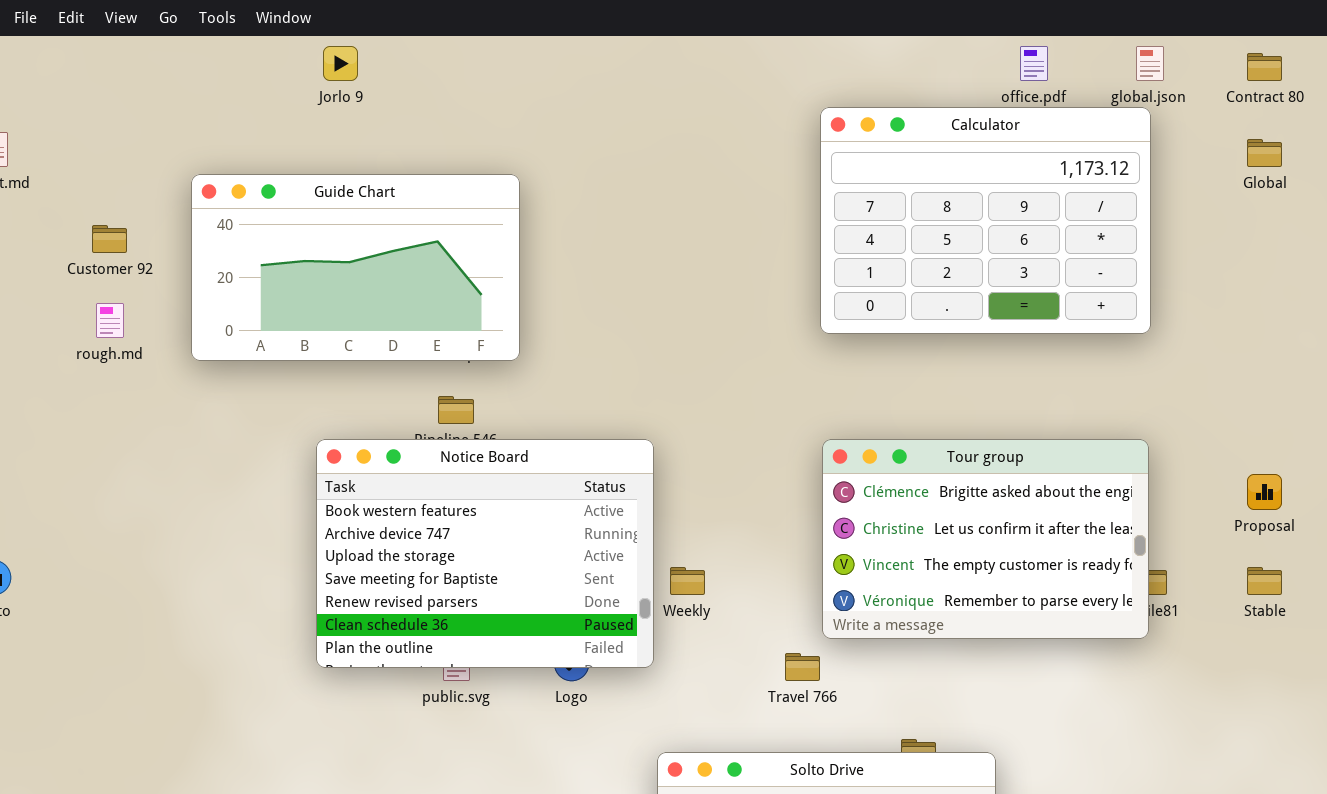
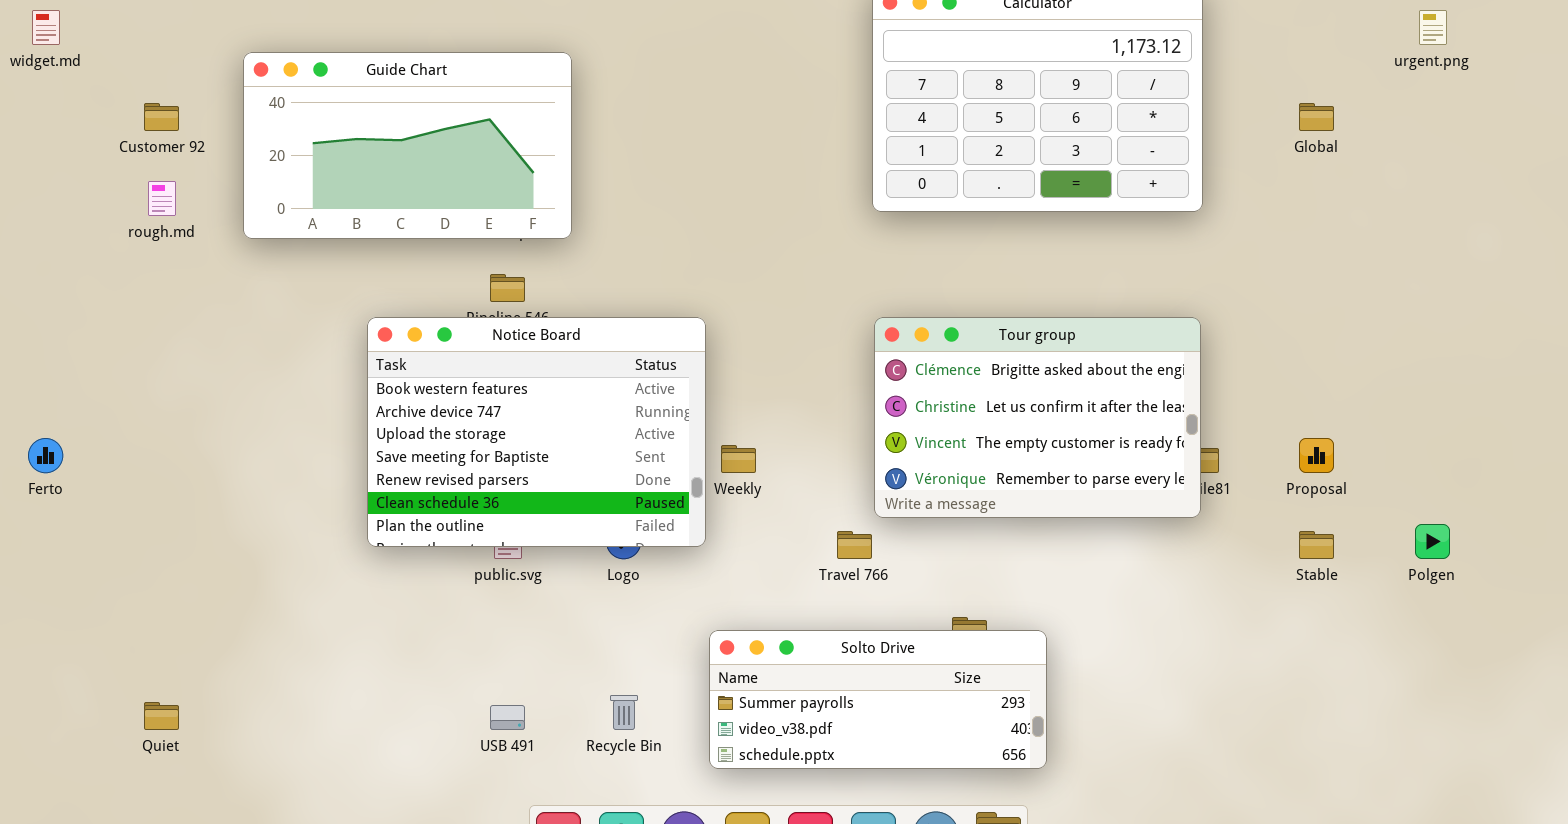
Global: [1247,139,1282,167] -> [1299,103,1334,131], moved
Proposal: [1247,474,1282,510] -> [1299,438,1334,473], moved
Stable: [1247,567,1282,595] -> [1299,531,1334,559], moved

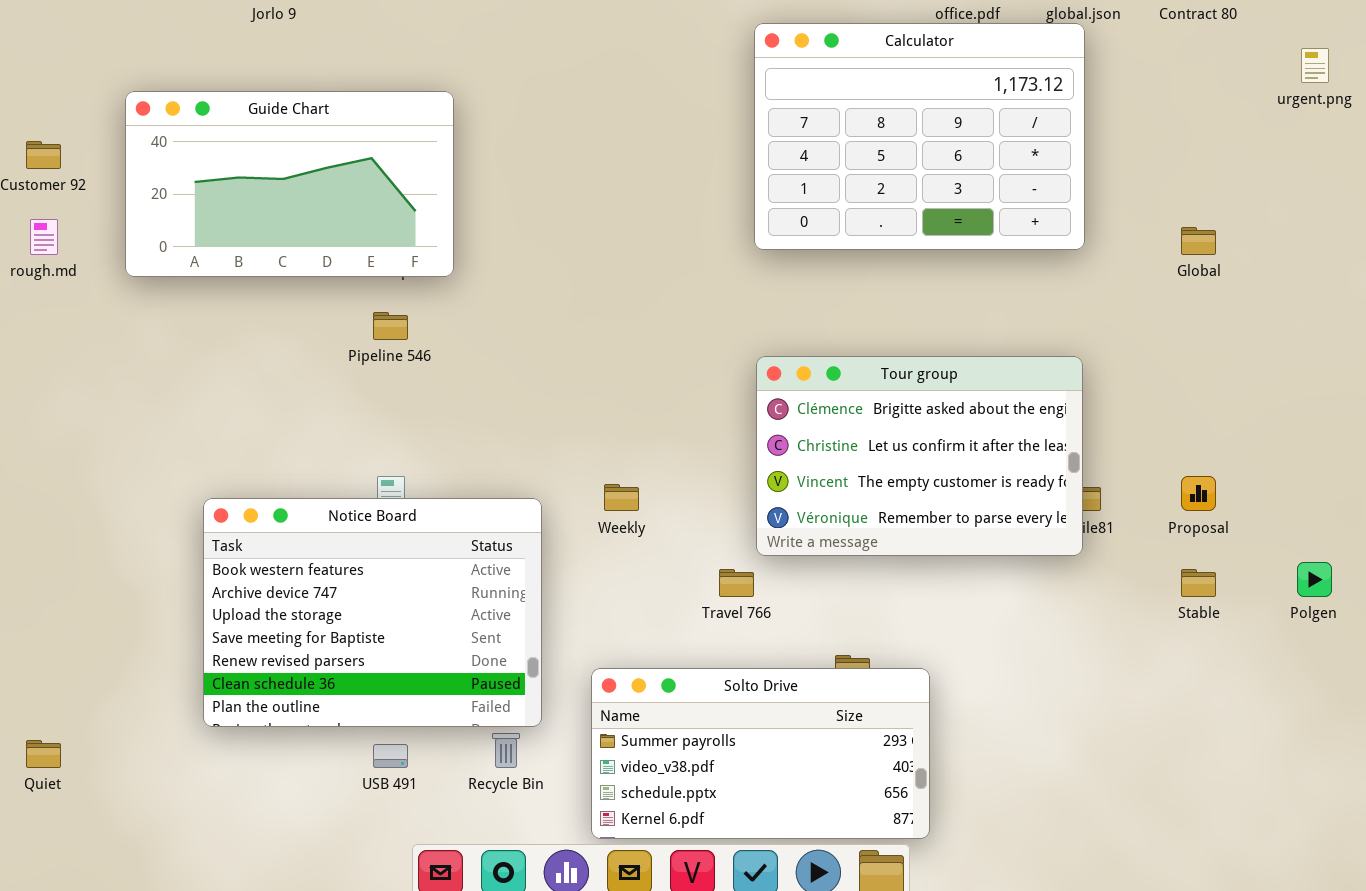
Global: [1299,103,1334,131] -> [1181,227,1216,255], moved
Notice Board: [367,317,706,547] -> [203,498,542,727], moved
Solto Drive: [709,630,1047,769] -> [591,668,930,839], resized

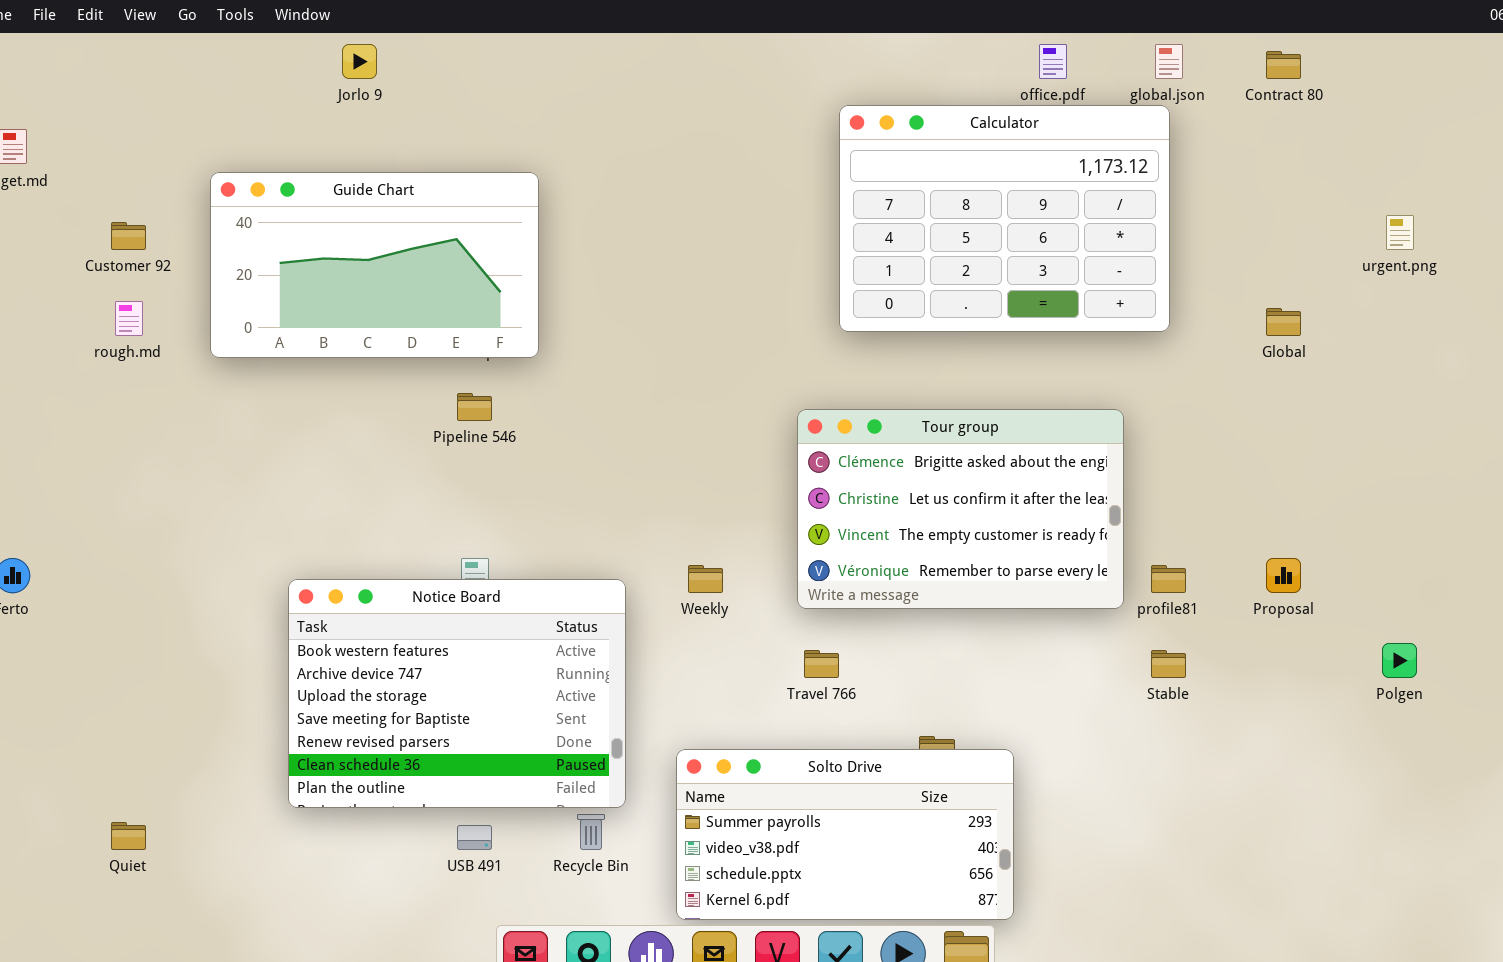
urgent.png: [1301,48,1329,83] -> [1386,215,1414,250], moved
Tour group: [756,356,1083,556] -> [797,409,1124,609], moved
Stable: [1181,569,1216,597] -> [1151,650,1186,678], moved

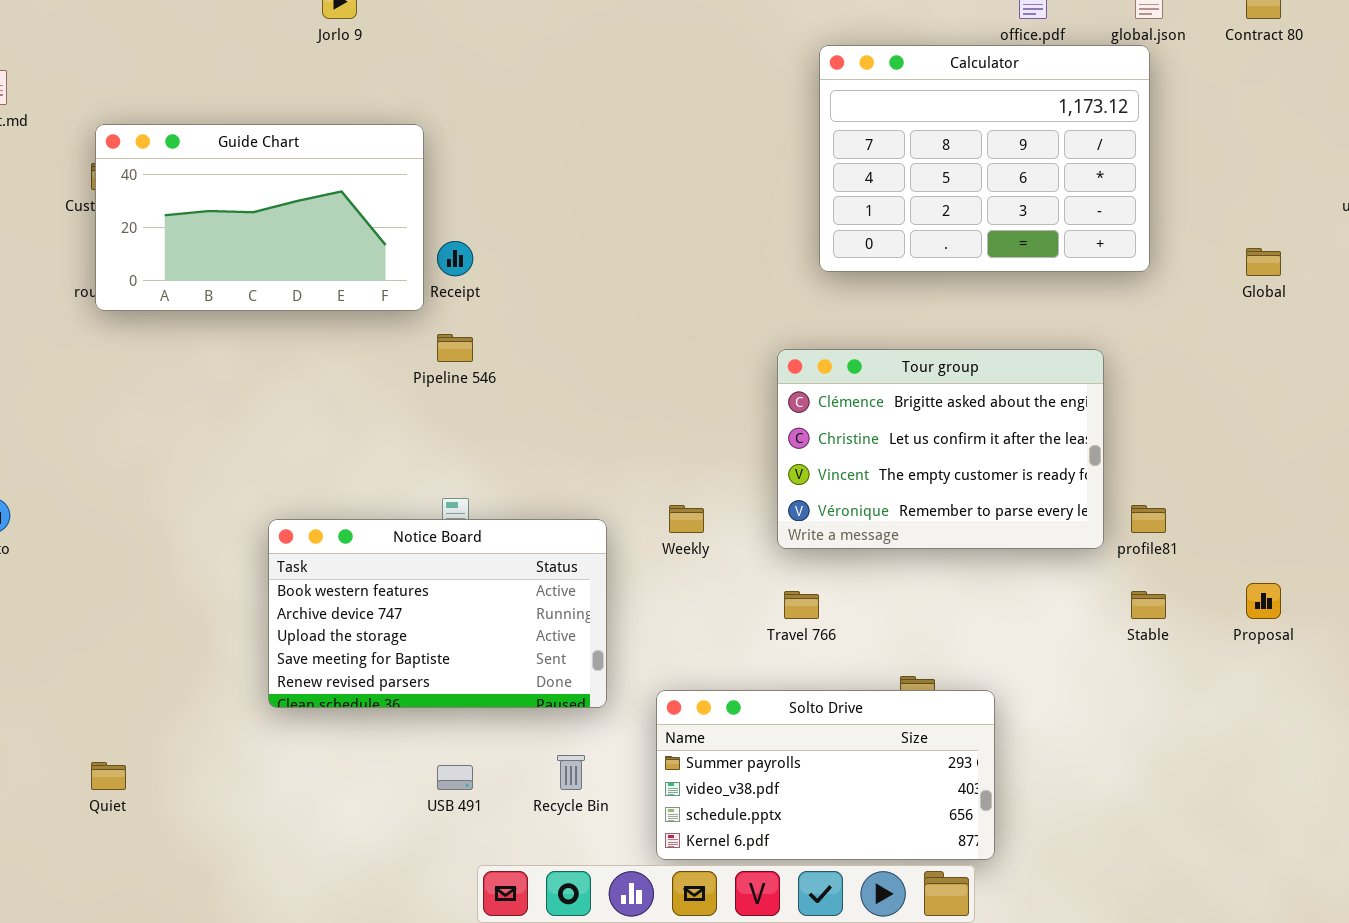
Guide Chart: [210,172,539,358] -> [95,124,424,311], moved
Proposal: [1266,558,1301,593] -> [1246,583,1281,619], moved
Notice Board: [288,579,626,808] -> [268,519,607,708], resized

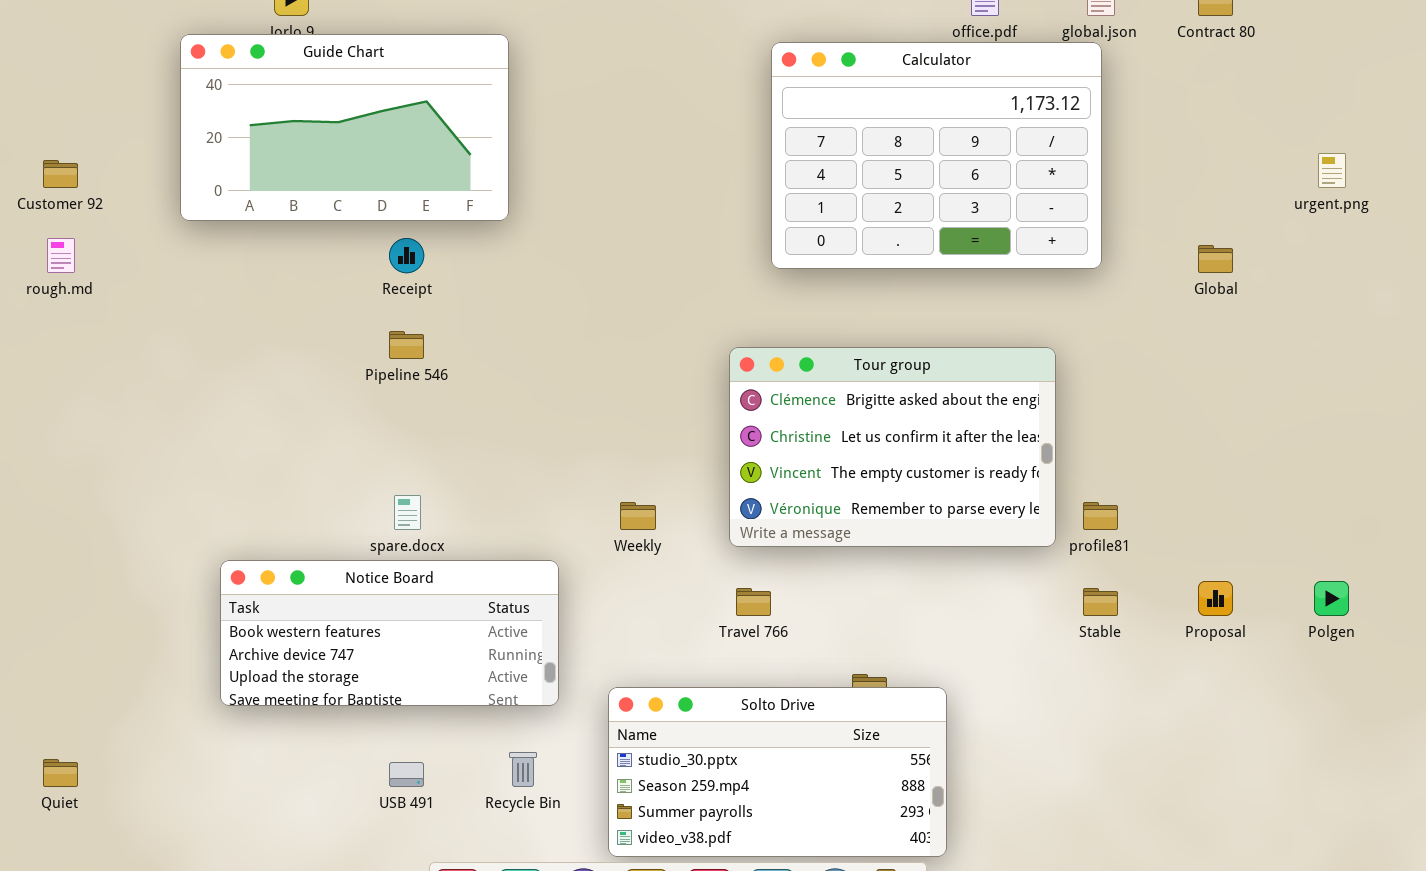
Guide Chart: [95,124,424,311] -> [180,34,509,221], moved
Notice Board: [268,519,607,708] -> [220,560,559,706], resized
Solto Drive: [656,690,995,860] -> [608,687,947,857], scrolled up 2 rows

